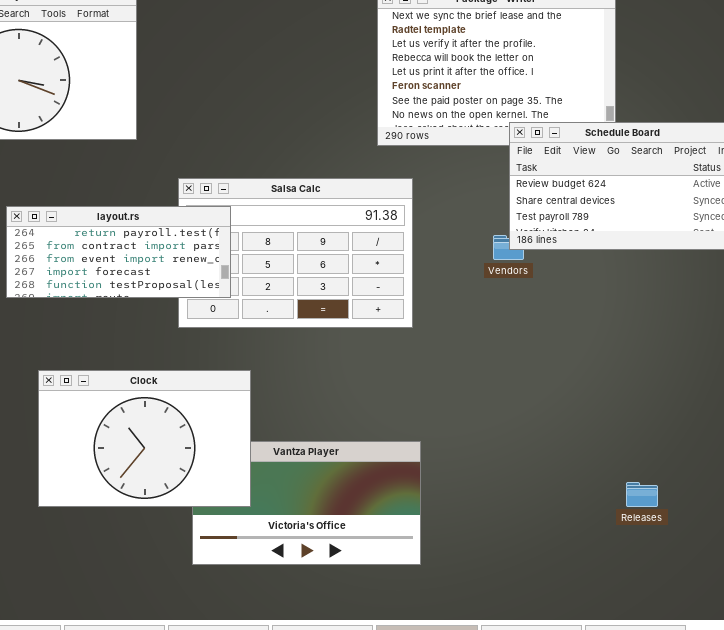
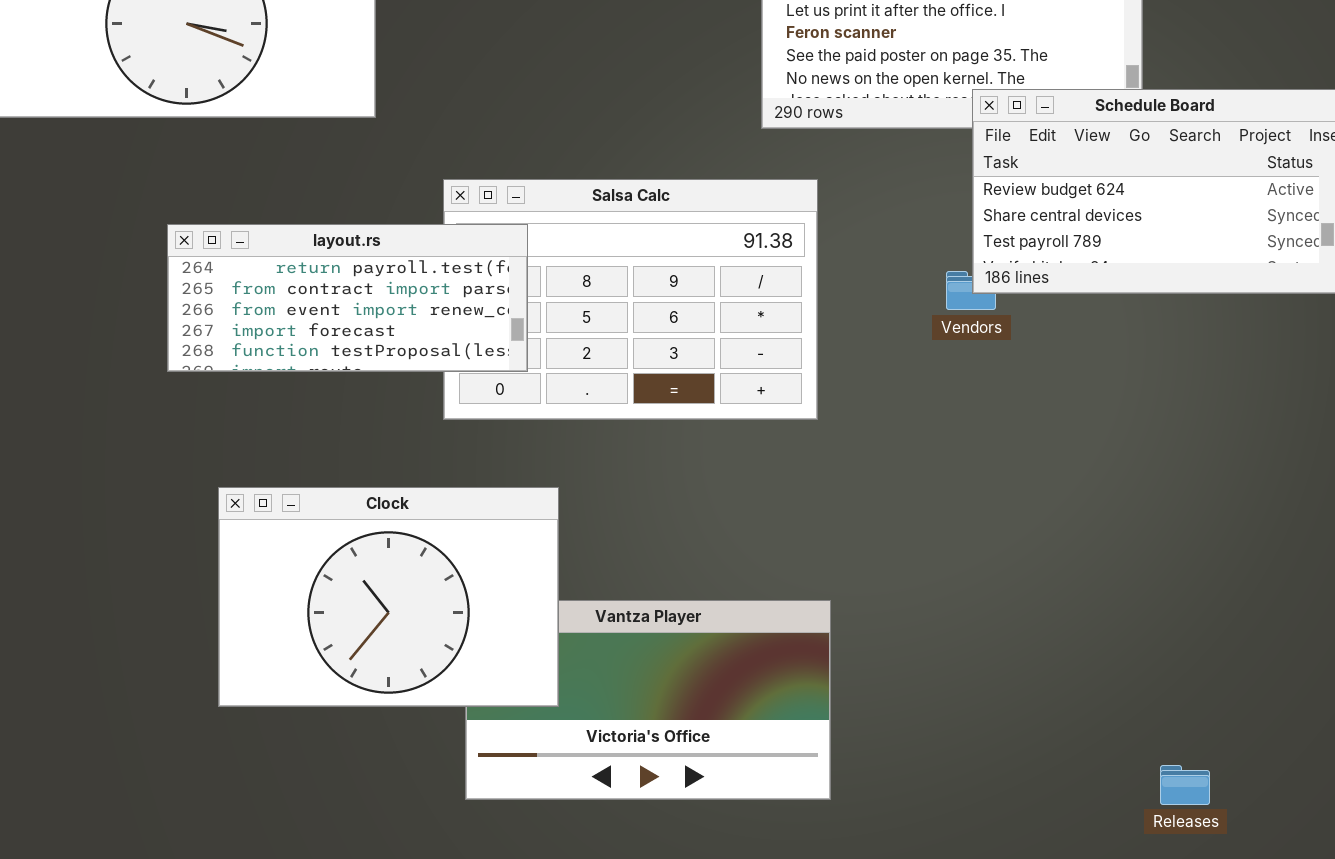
Releases: [626,482,658,507] -> [1160,765,1210,805], moved

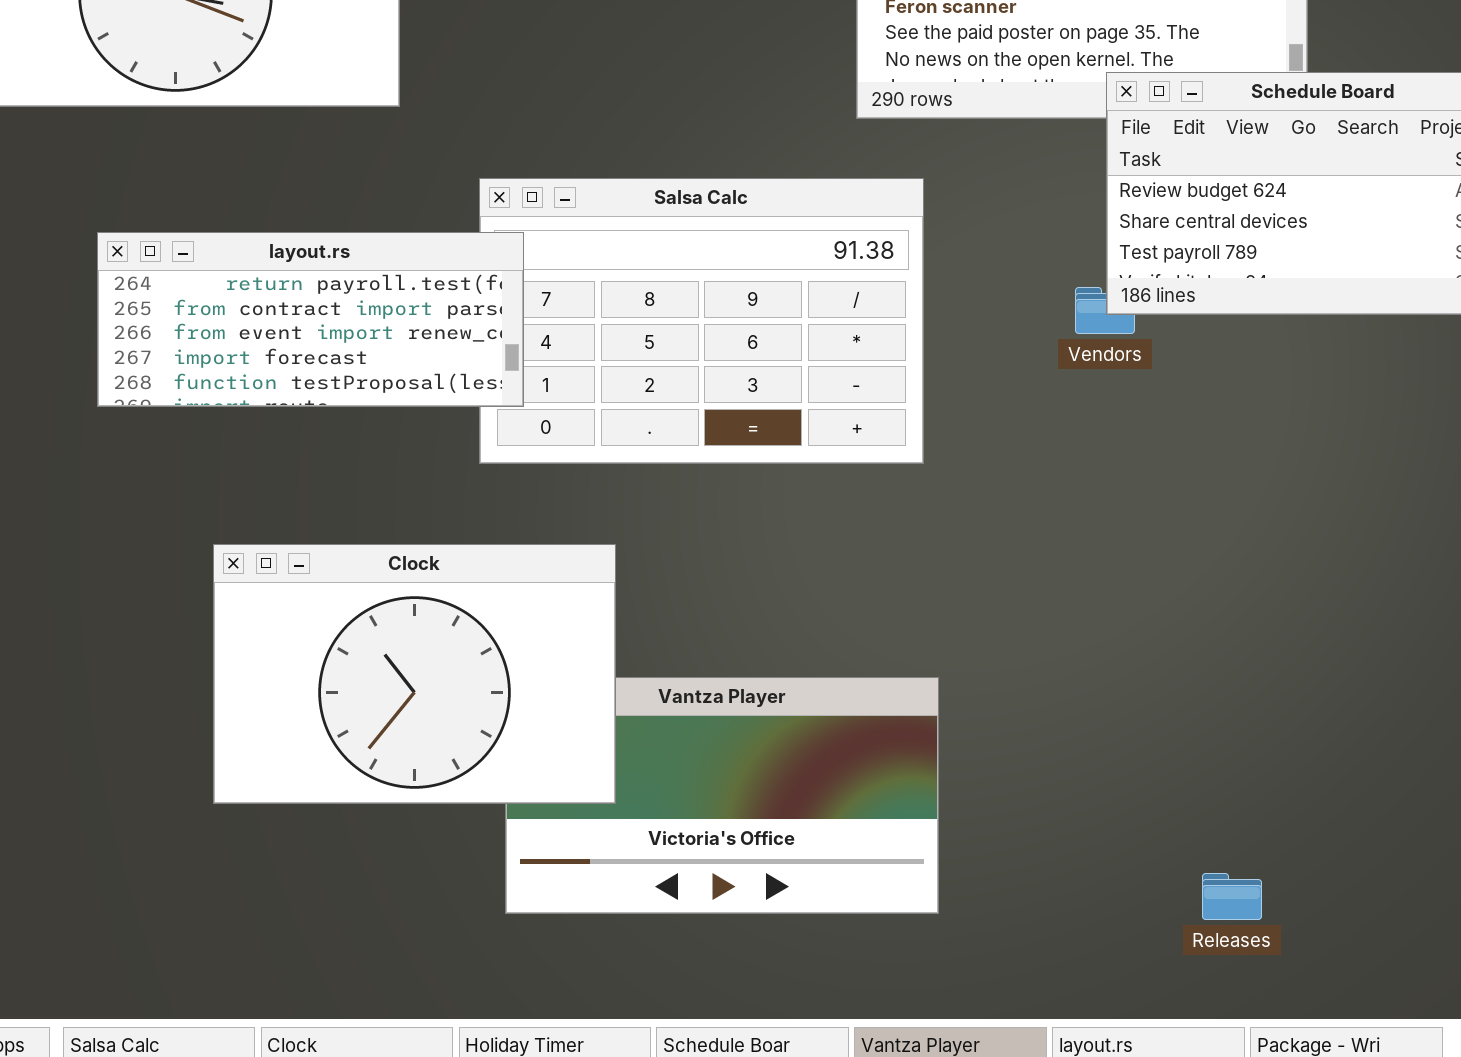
layout.rs: [167,224,528,372] -> [97,232,524,407], moved
Releases: [1160,765,1210,805] -> [1202,873,1262,920], moved

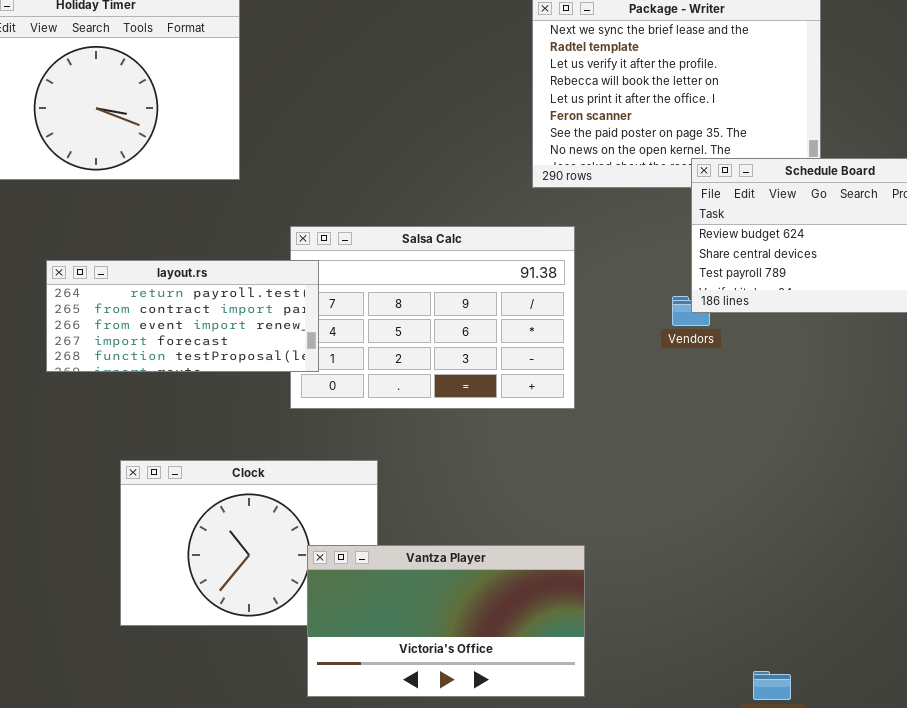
Vantza Player: [505,677,939,914] -> [307,545,585,697], raised

